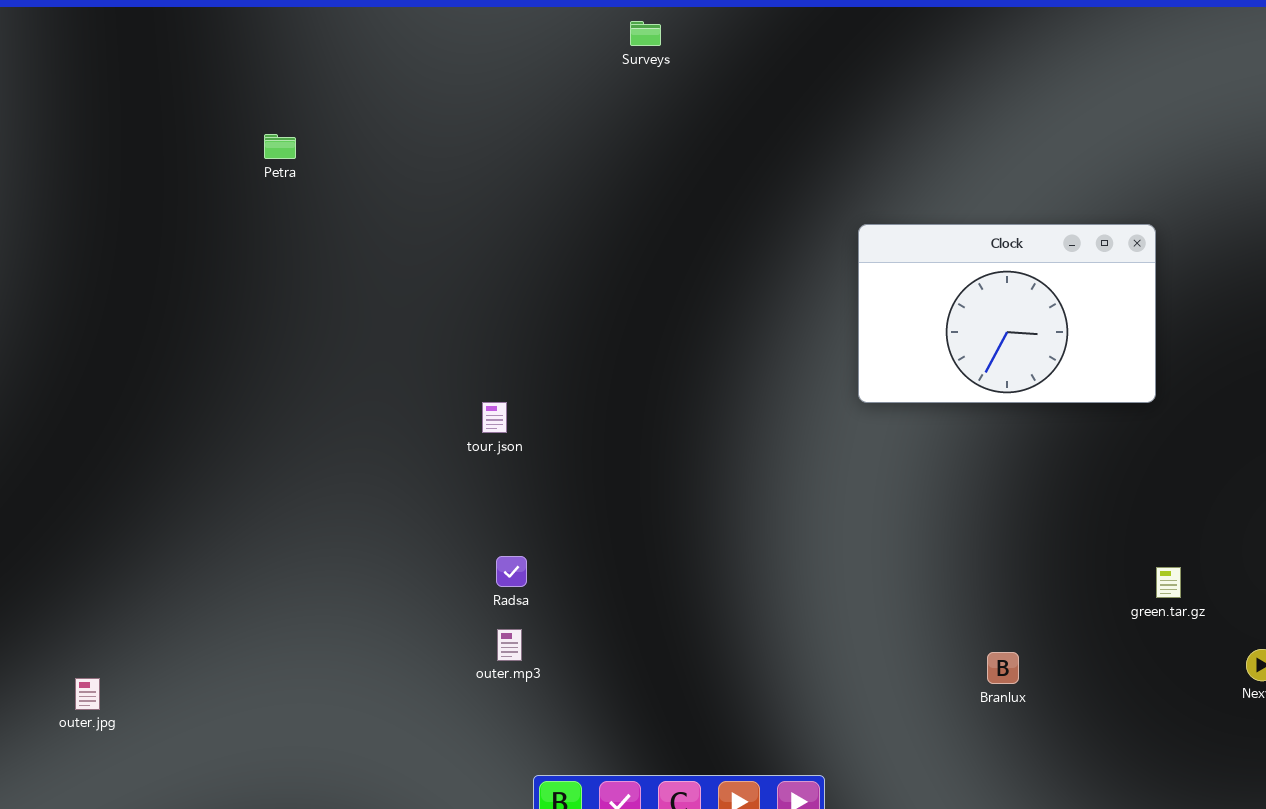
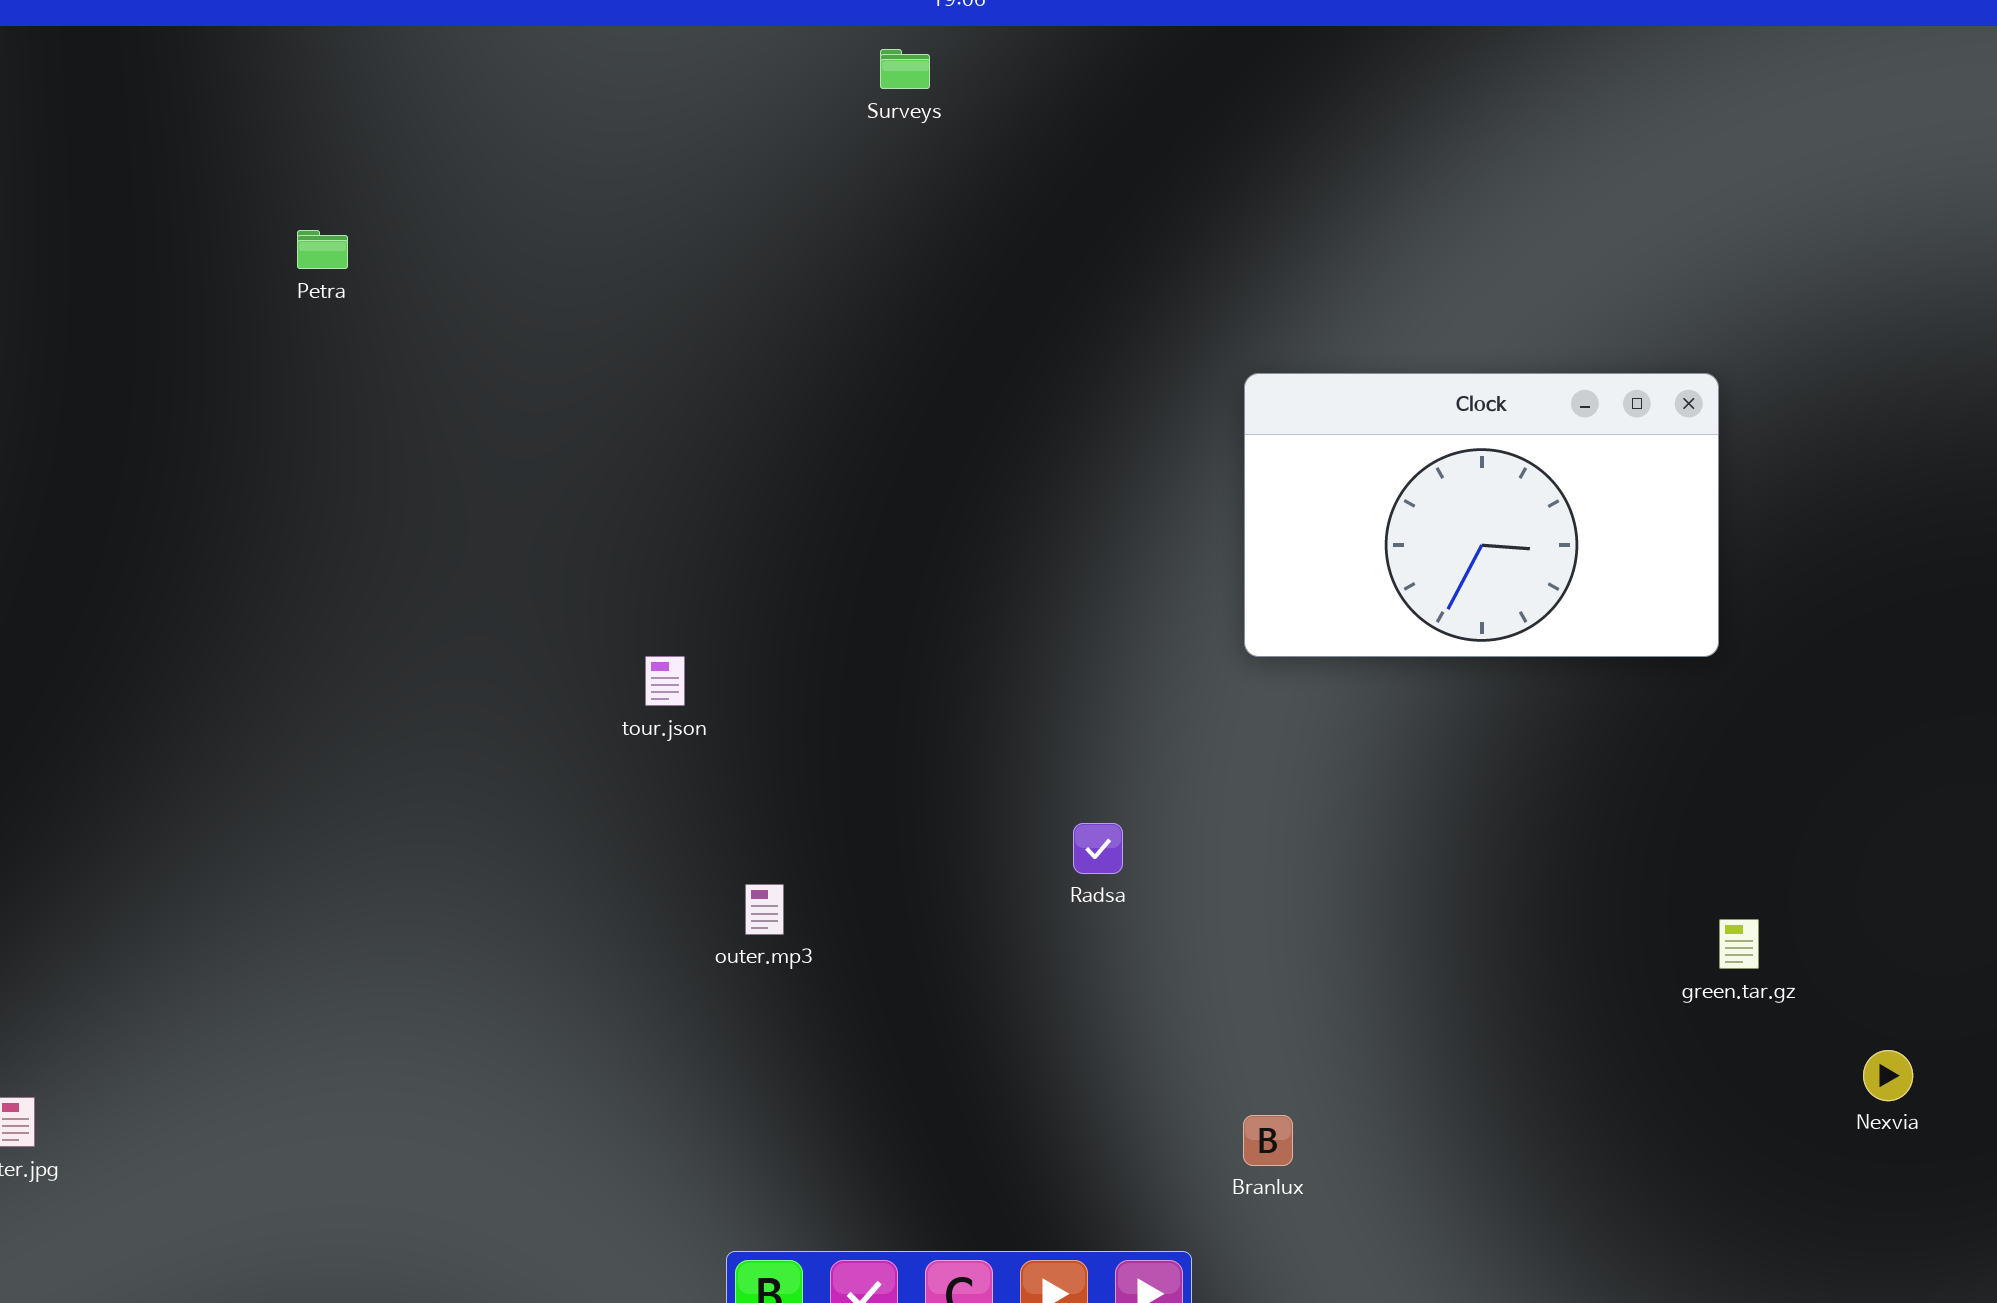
Radsa: [496,556,527,587] -> [1073,823,1123,874], moved
outer.mp3: [497,629,522,661] -> [745,884,784,935], moved
Branlux: [987,652,1019,684] -> [1243,1115,1293,1166], moved

